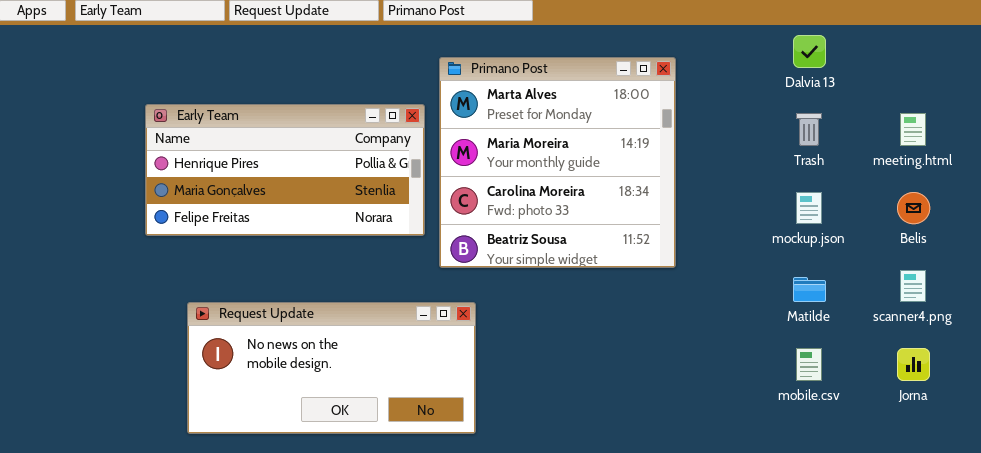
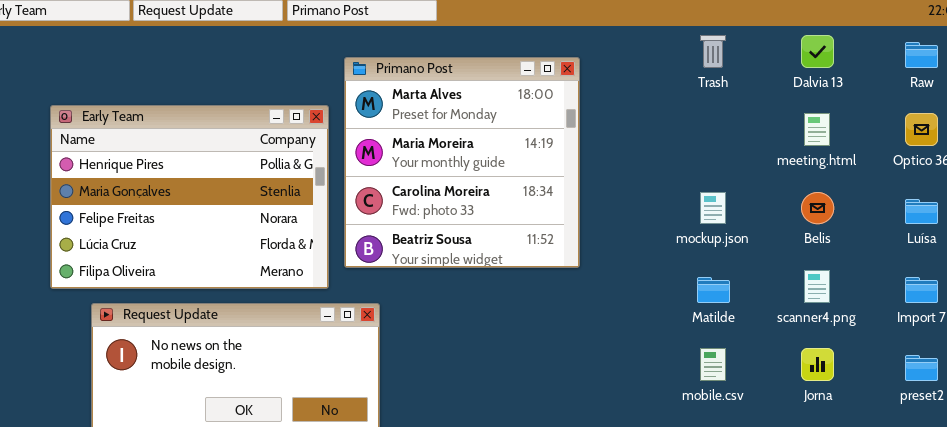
Dalvia 13: [793,35,826,68] -> [801,35,834,68], moved
Early Team: [145,104,425,236] -> [50,105,329,289], resized
Trash: [796,113,822,146] -> [700,35,726,68], moved

